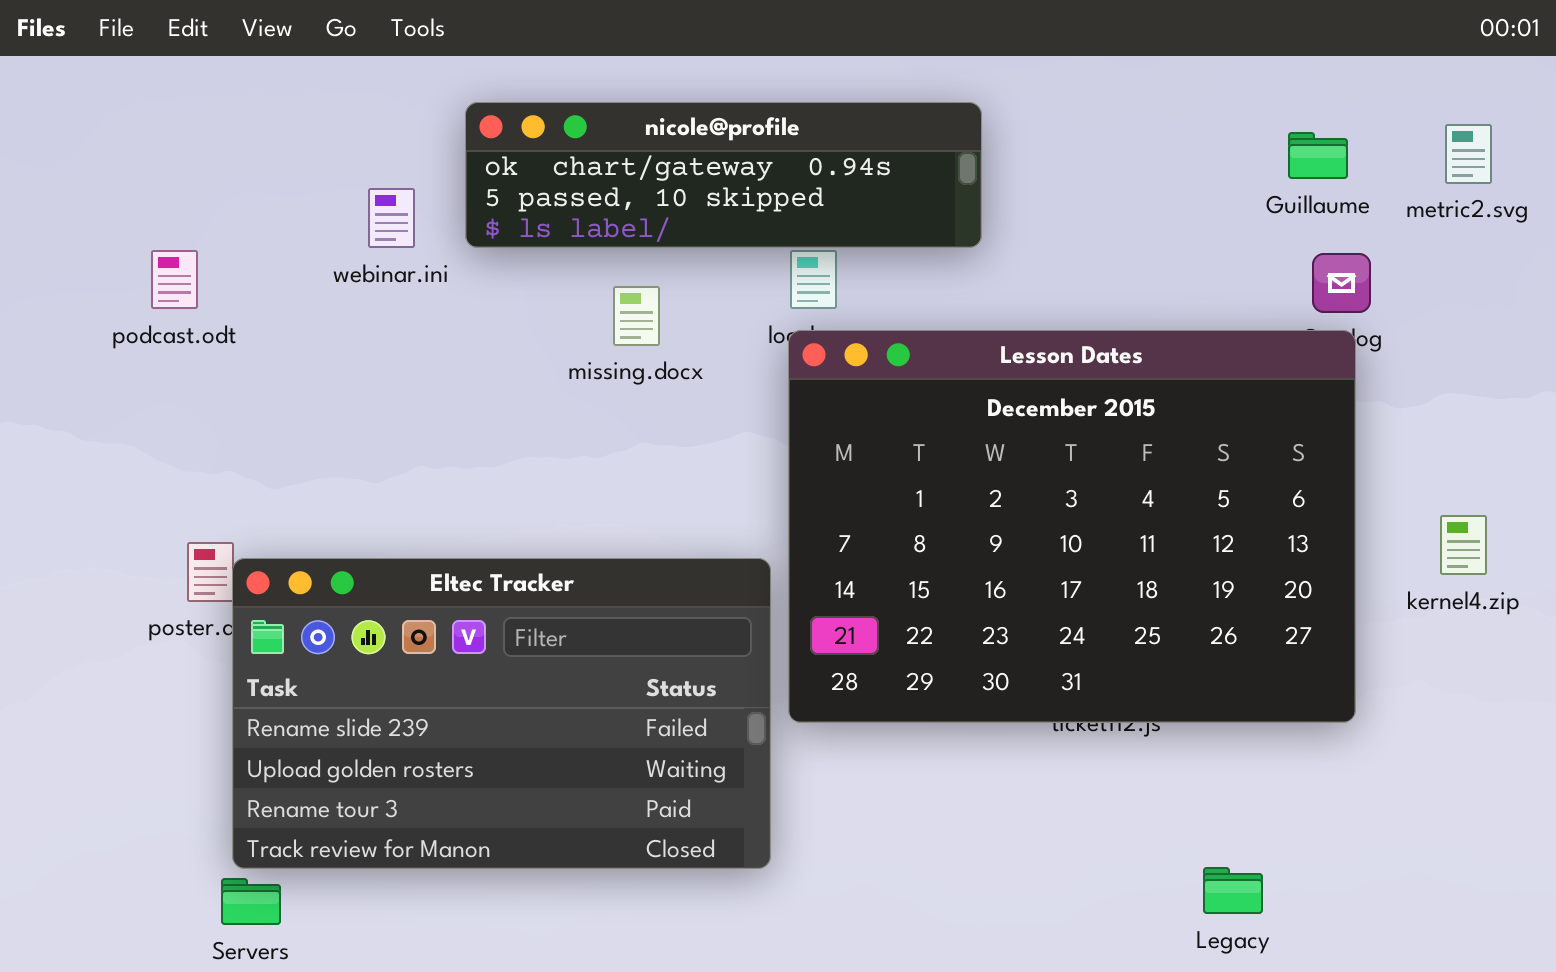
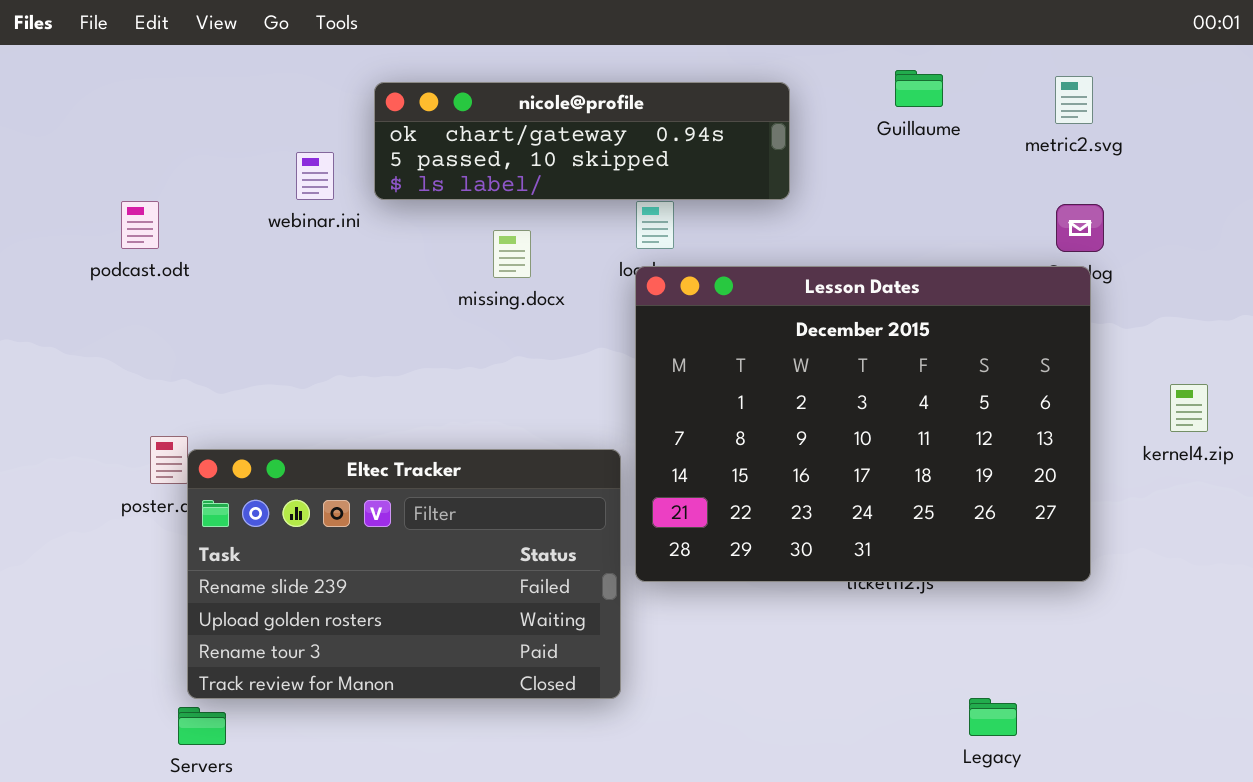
metric2.svg: [1445,124,1492,184] -> [1055,76,1093,124], moved
Guillaume: [1288,132,1348,179] -> [895,70,943,107], moved
kernel4.zip: [1440,515,1487,575] -> [1170,384,1208,432], moved

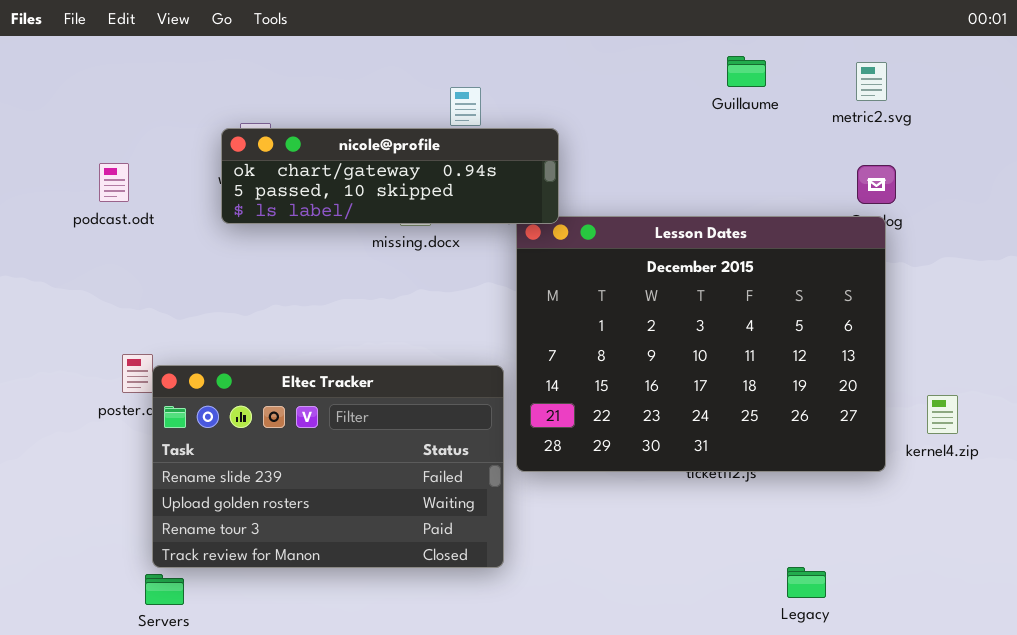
nicole@profile: [374,82,790,200] -> [221,128,559,224], moved
kernel4.zip: [1170,384,1208,432] -> [927,395,958,434], moved

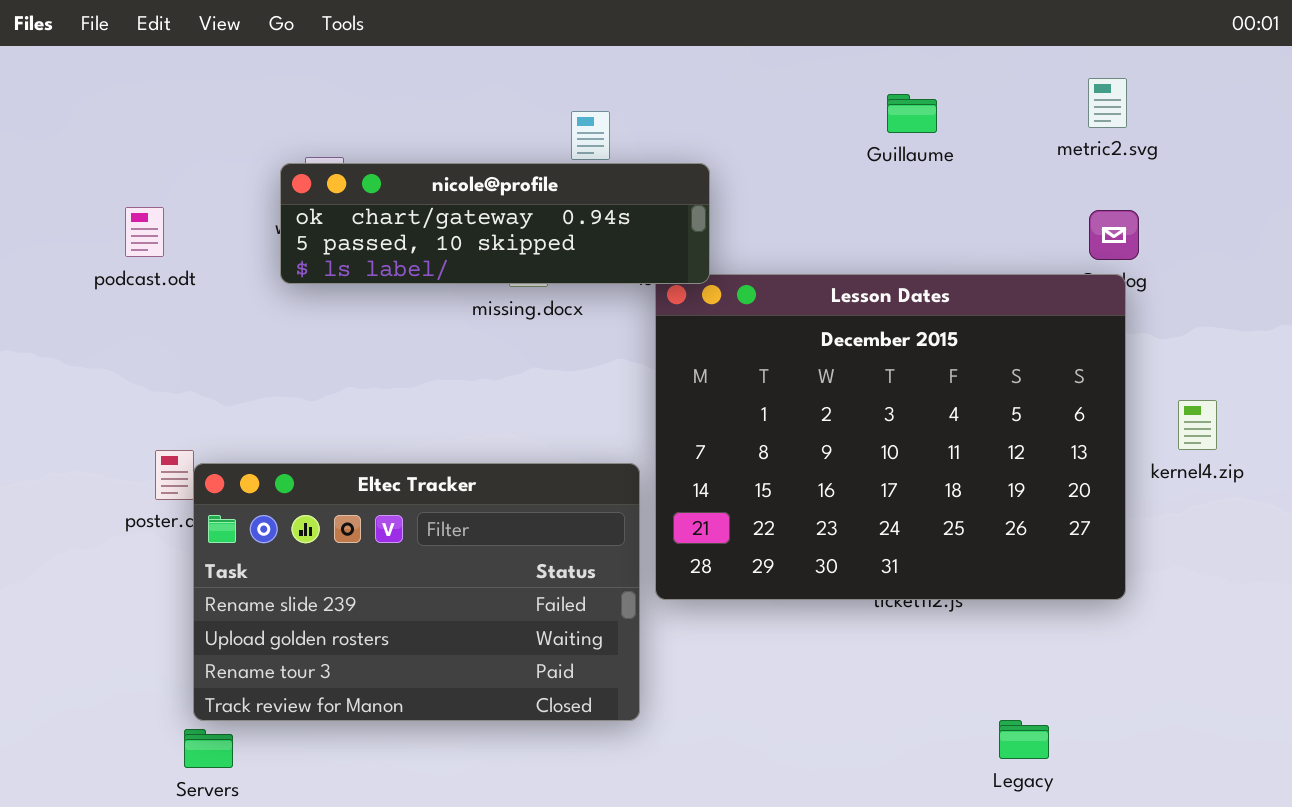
Guillaume: [727,56,766,87] -> [887,94,937,133], moved
kernel4.zip: [927,395,958,434] -> [1178,400,1217,450], moved

